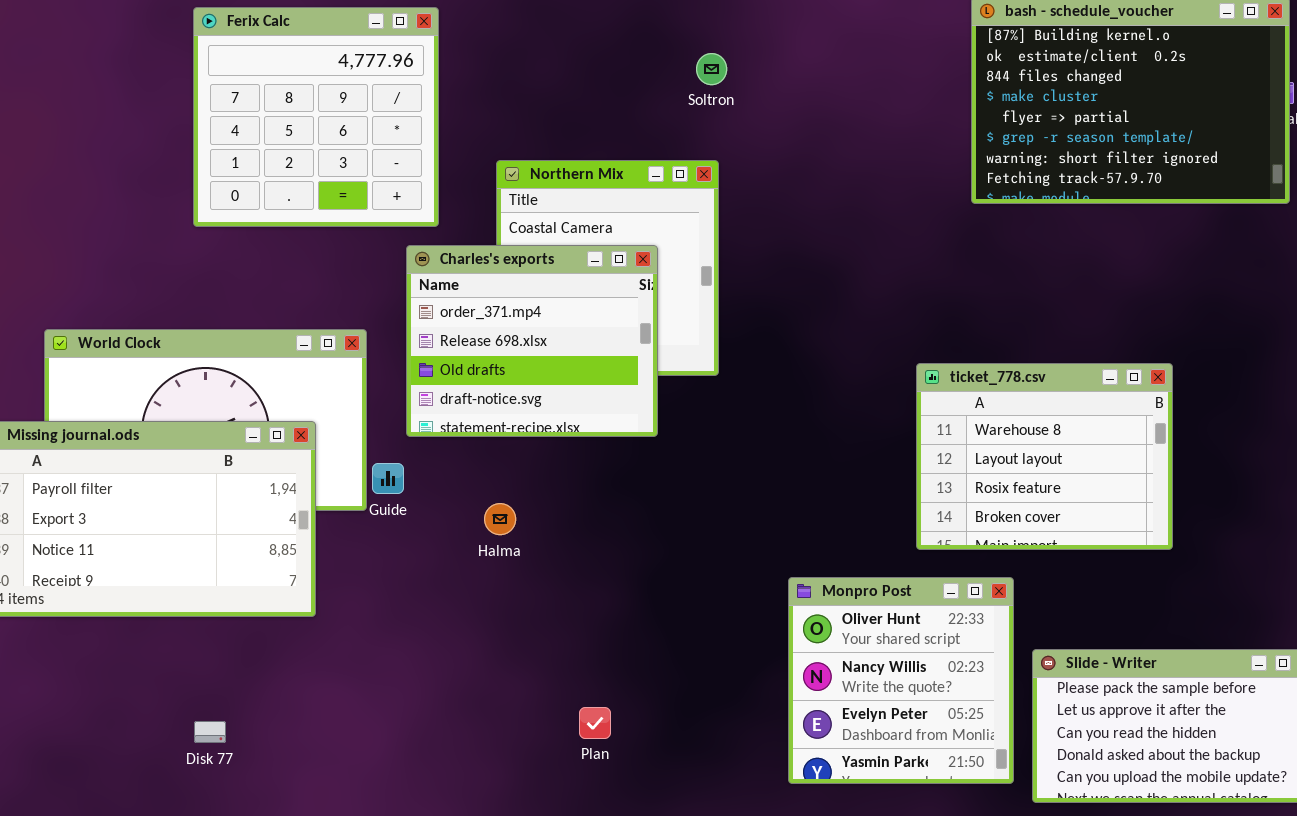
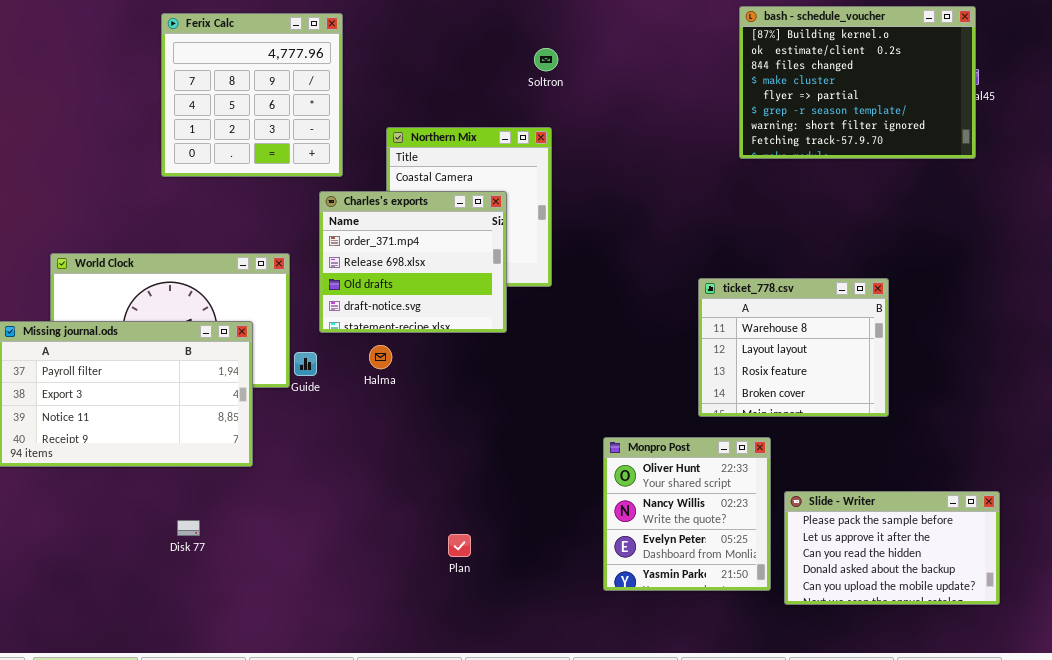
Halma: [484,503,516,535] -> [369,345,392,369], moved
Disk 77: [194,721,226,743] -> [177,520,200,536], moved

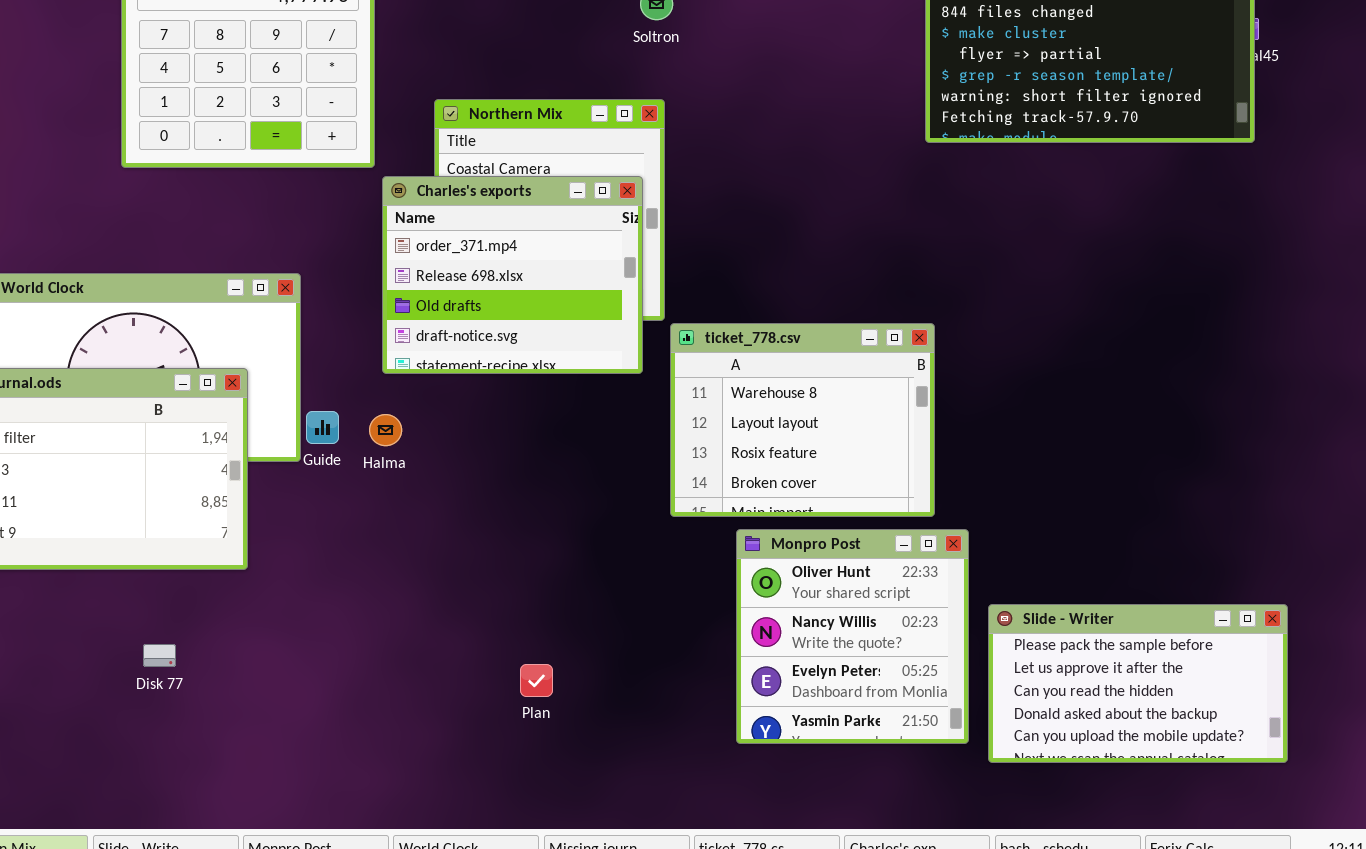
Charles's exports: [319,191,507,333] -> [382,176,643,374], moved
ticket_778.csv: [698,278,889,417] -> [670,323,935,517], moved
Halma: [369,345,392,369] -> [369,414,402,446], moved

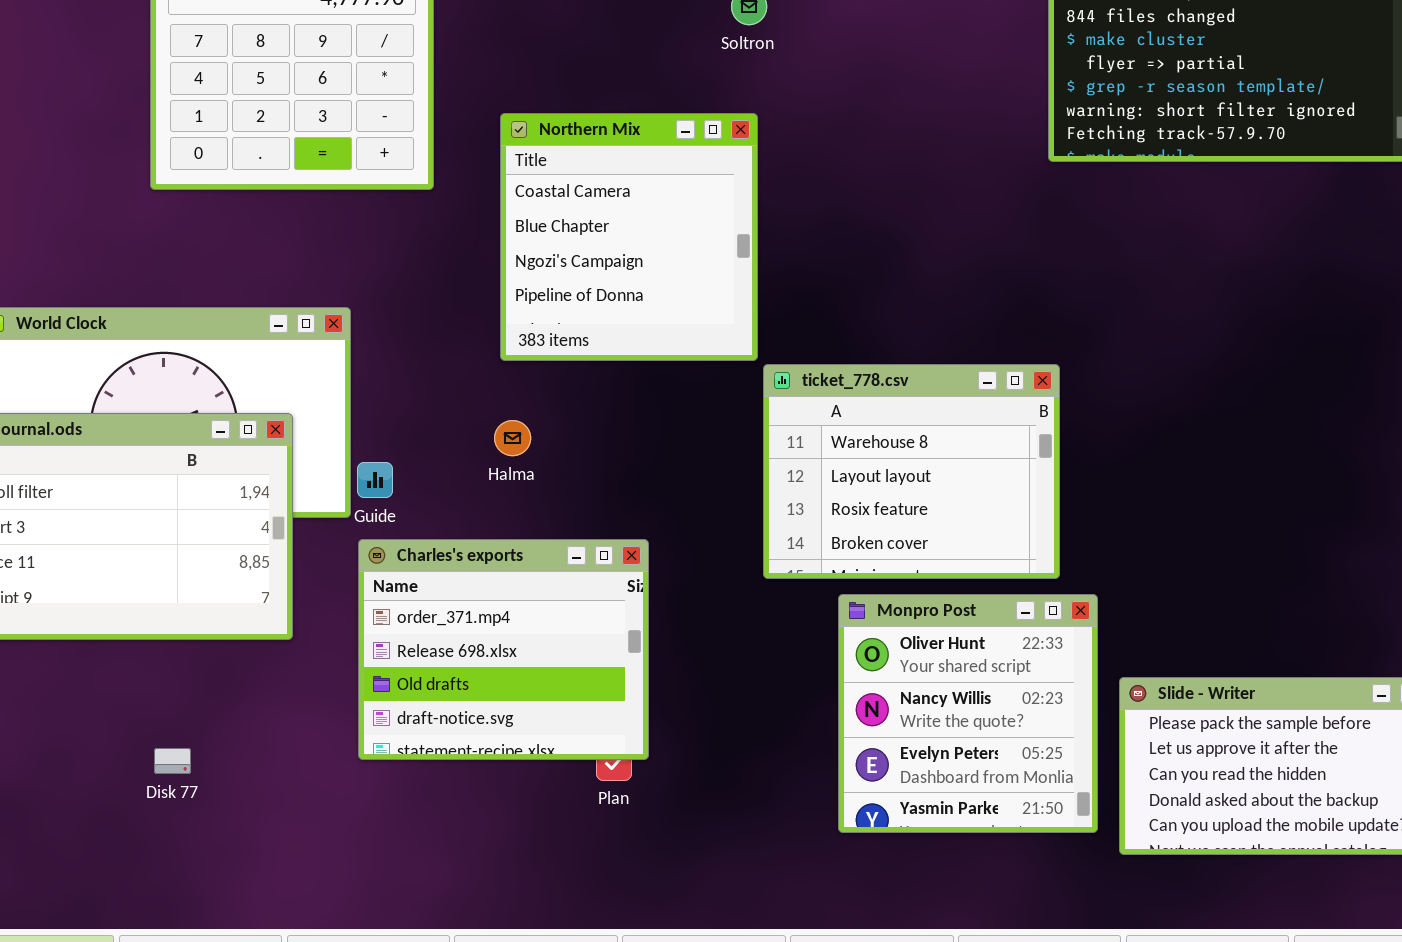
Charles's exports: [382,176,643,374] -> [358,539,649,760], moved
Halma: [369,414,402,446] -> [494,420,531,456], moved
Disk 77: [143,644,176,667] -> [154,748,191,774], moved

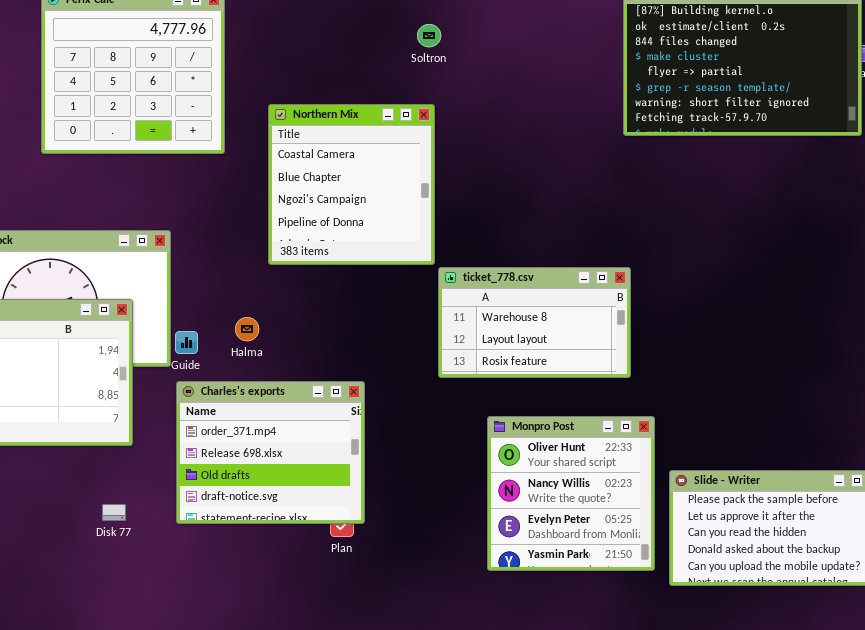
ticket_778.csv: [763,364,1060,579] -> [438,267,631,378], resized
Halma: [494,420,531,456] -> [235,317,259,341], moved
Disk 77: [154,748,191,774] -> [102,504,126,521], moved

